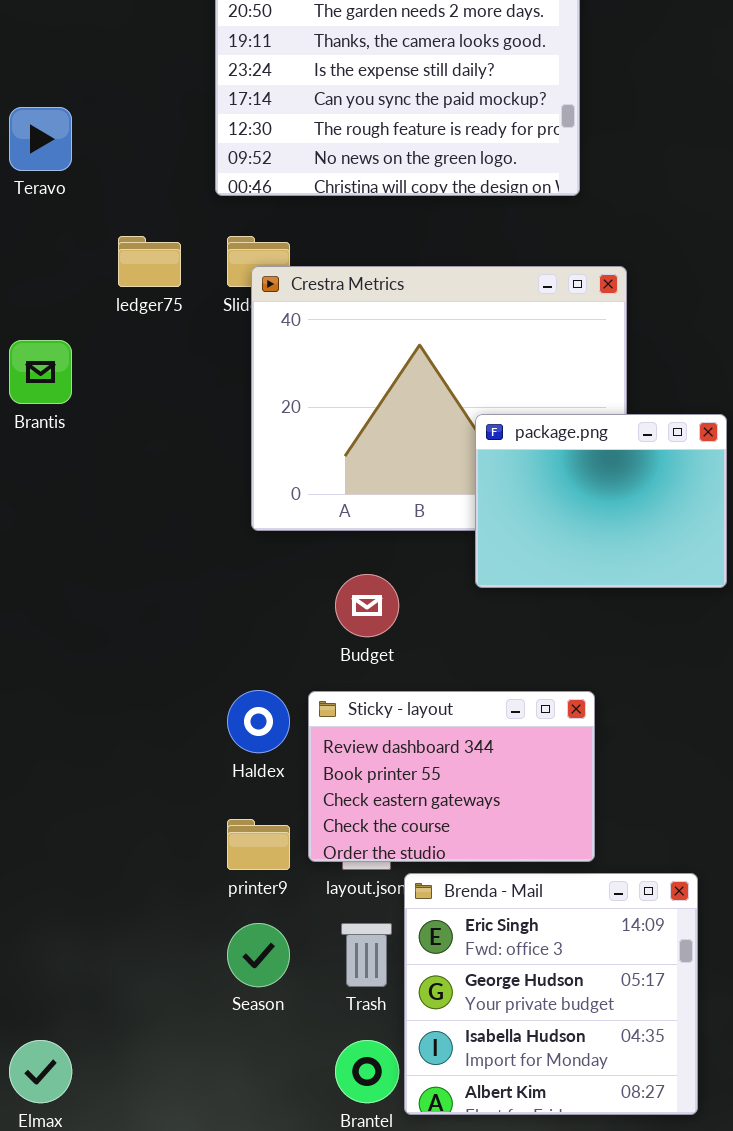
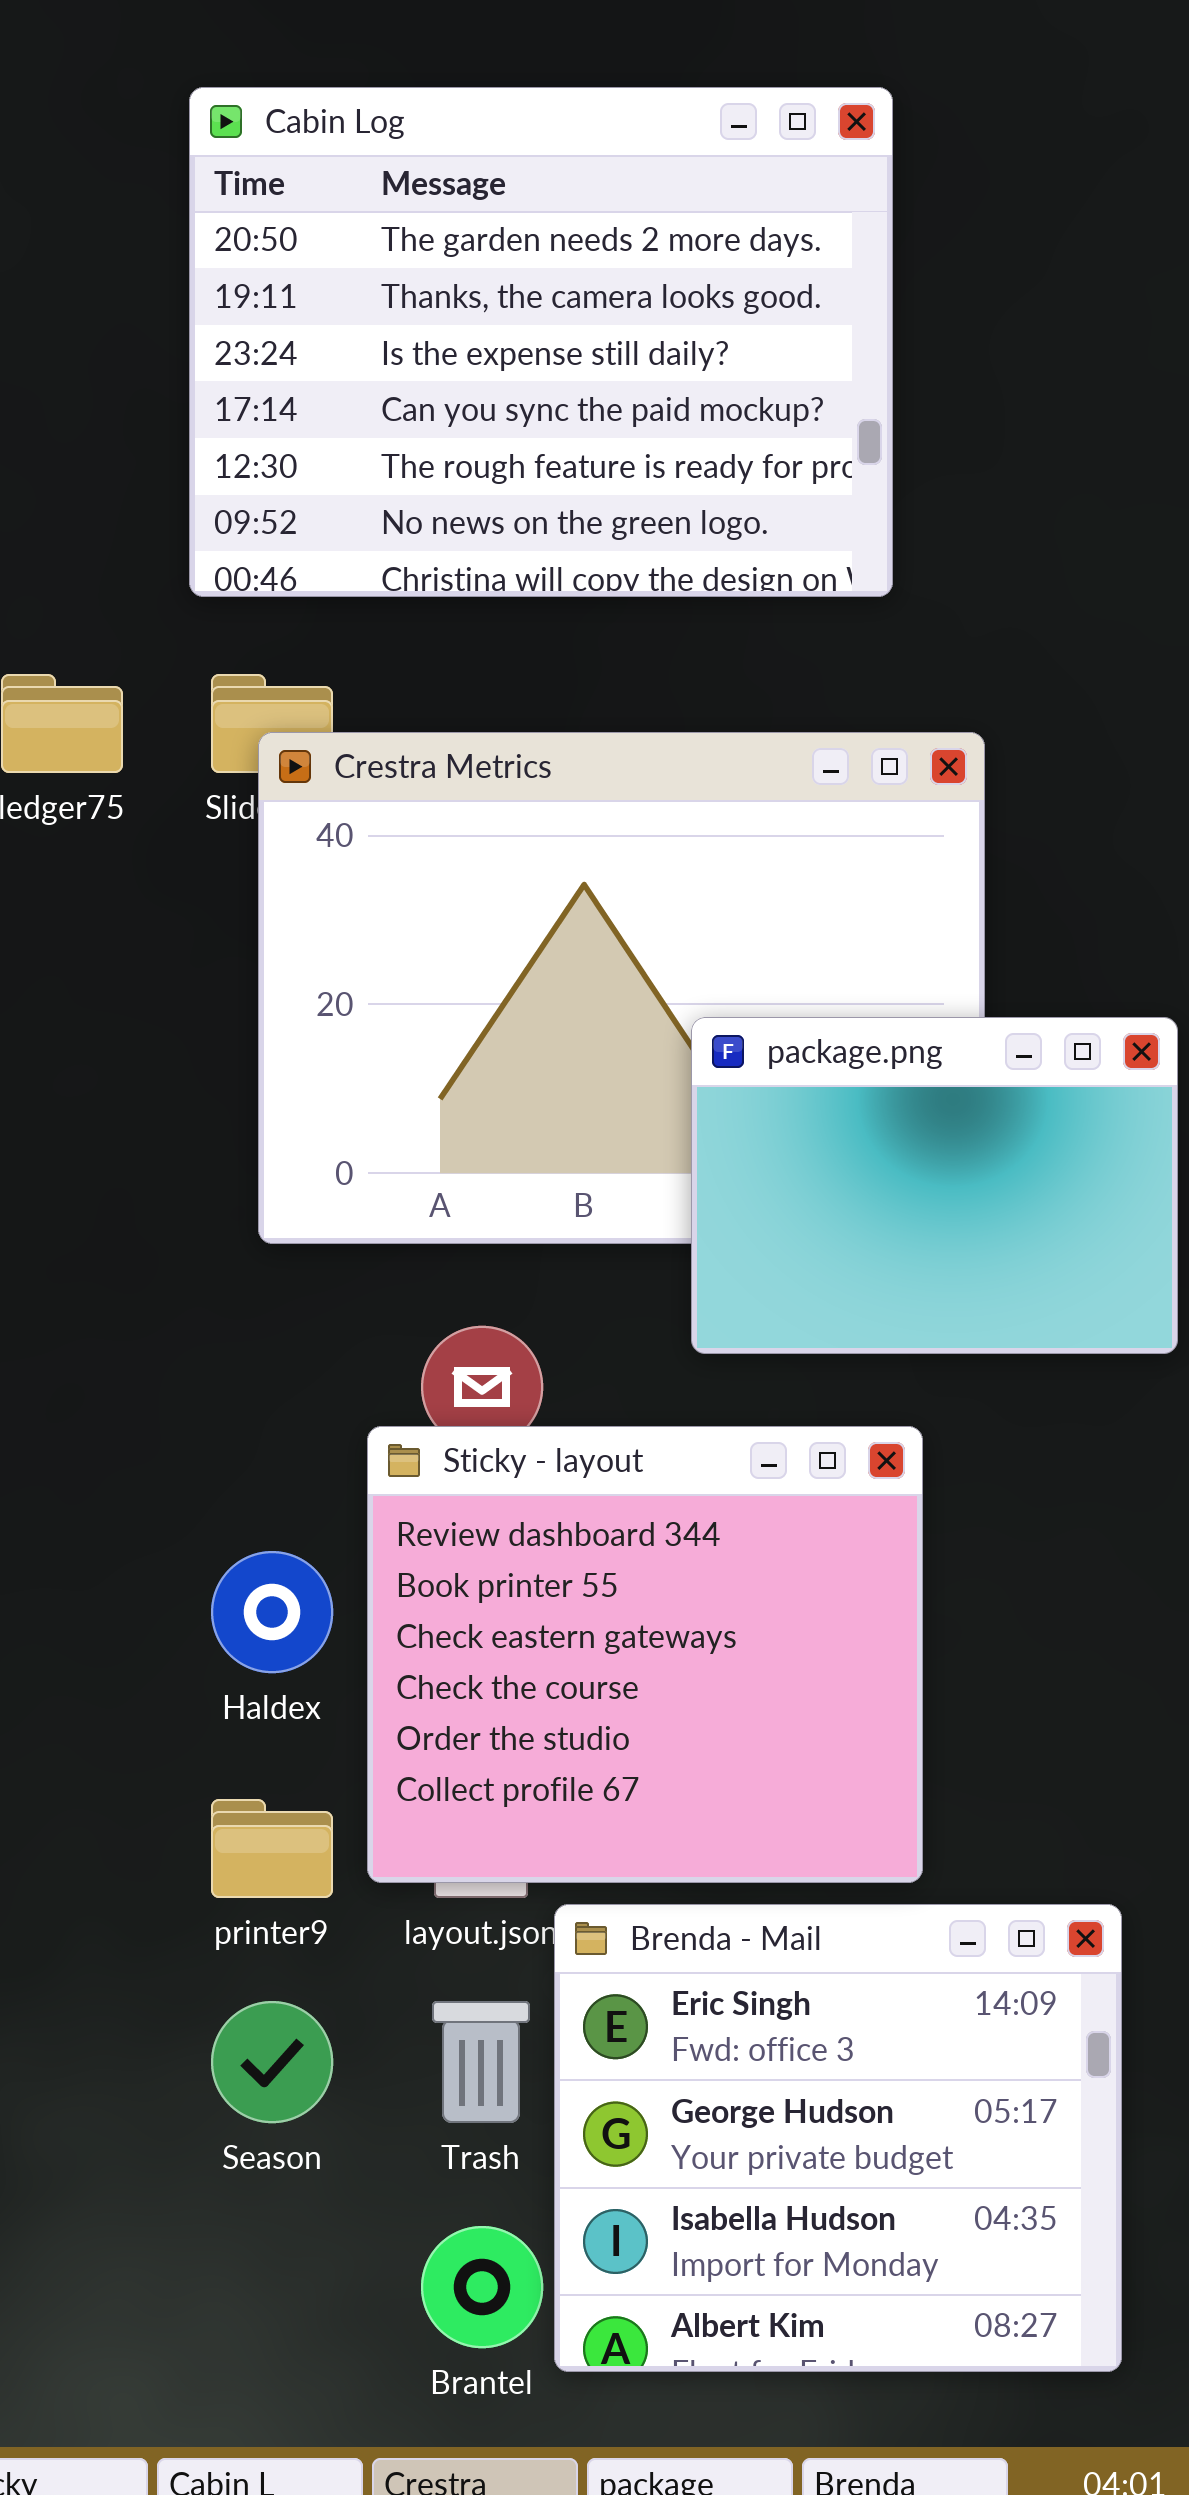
Sticky - layout: [308,691,595,862] -> [367,1426,923,1883], resized

